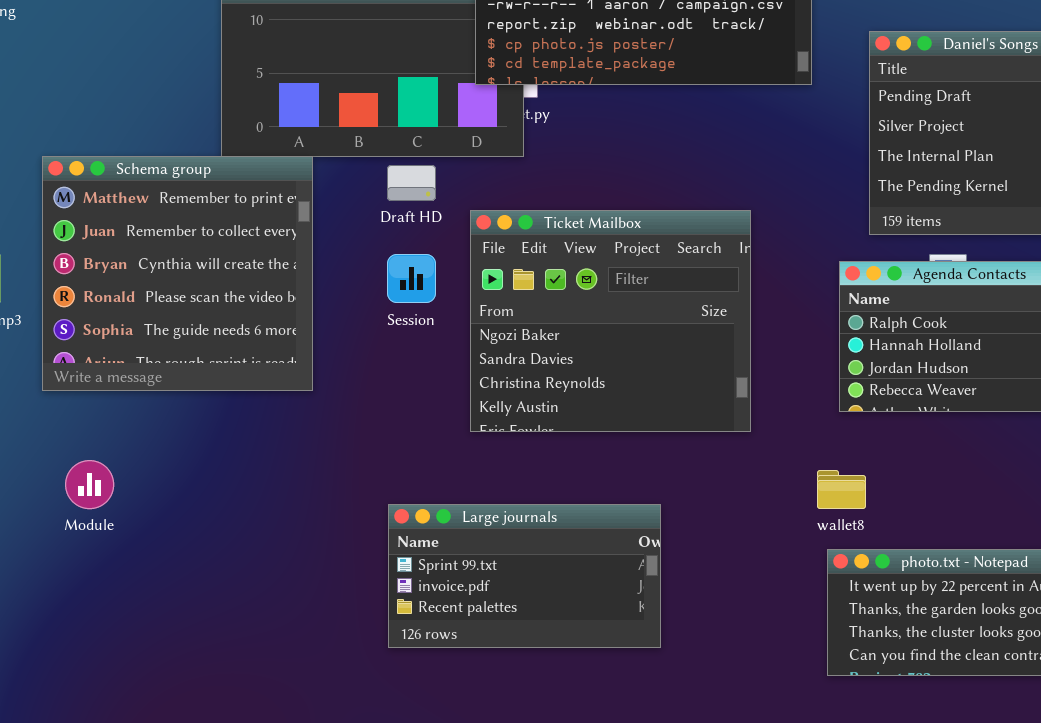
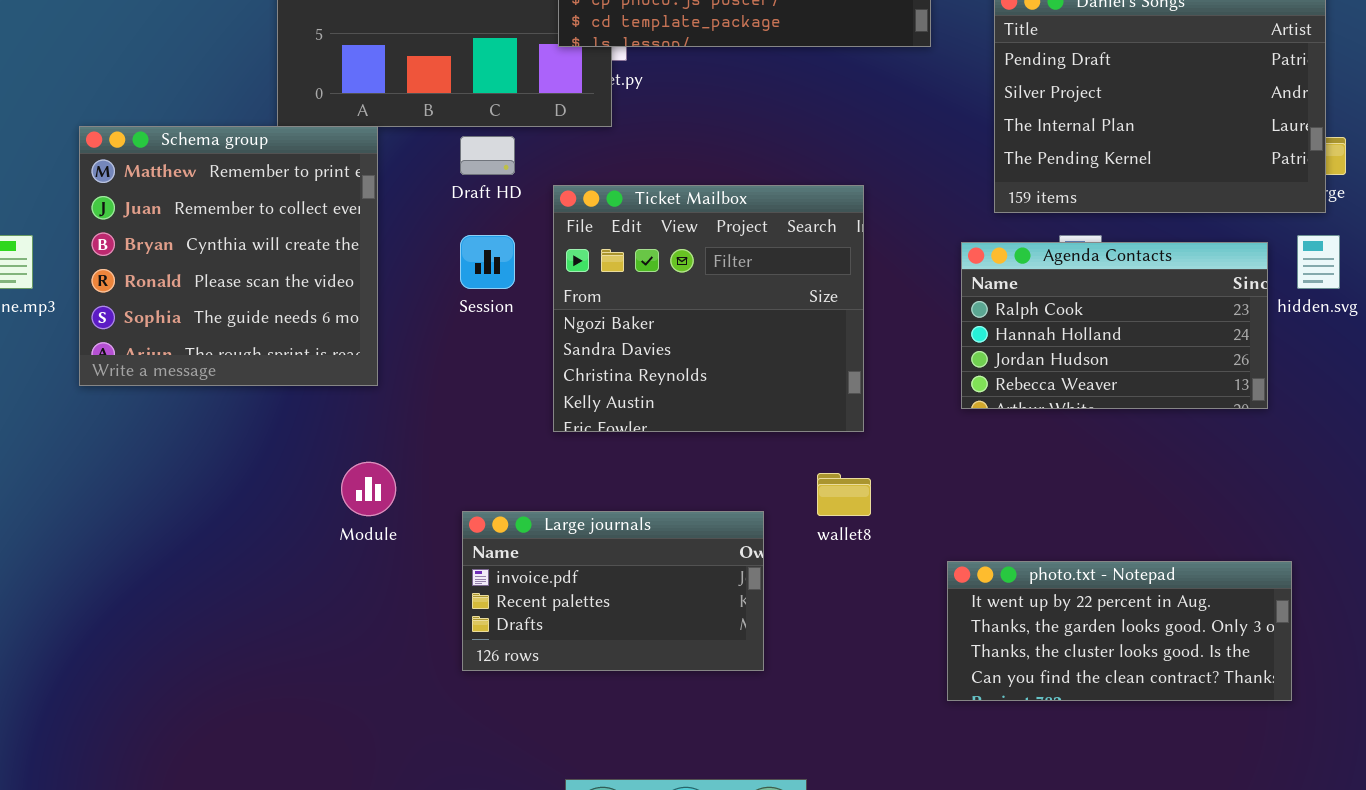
Module: [65,460,114,509] -> [341,462,396,516], moved
wallet8: [817,470,866,509] -> [817,473,871,516], moved
Large journals: [388,504,661,648] -> [462,511,764,671], scrolled down 1 row

